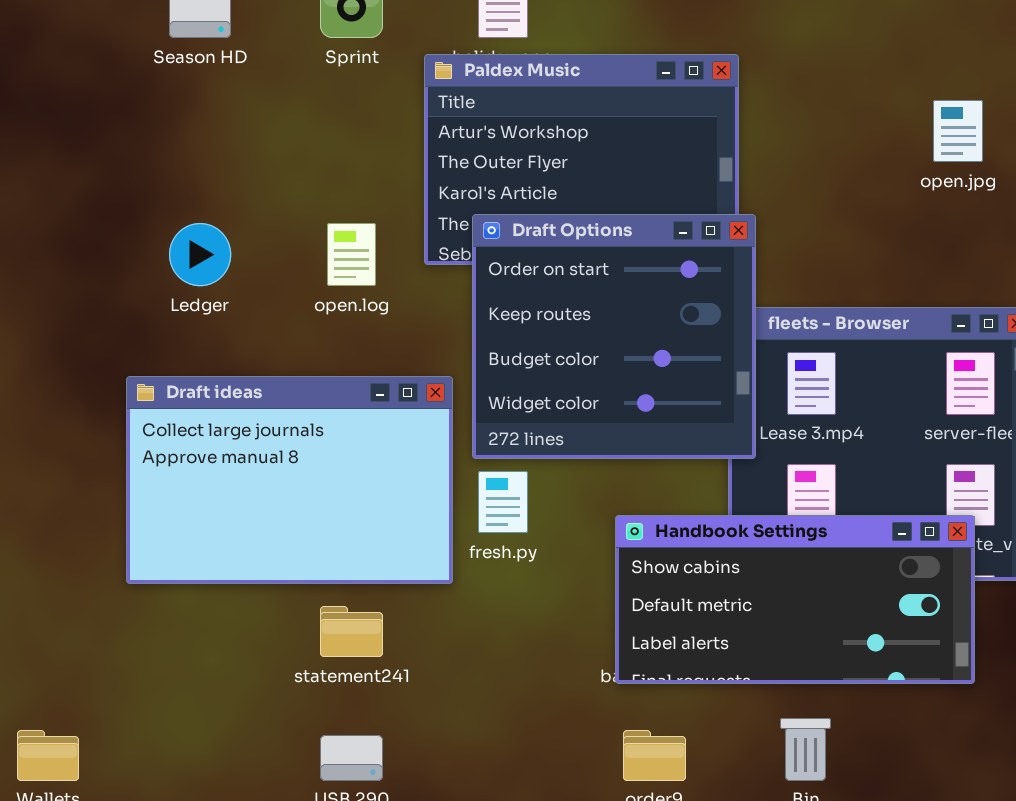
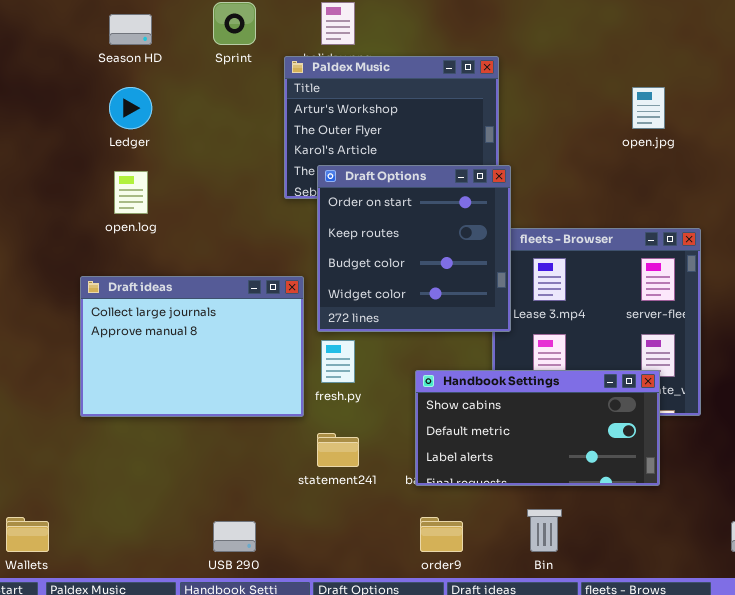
Ledger: [169,223,231,286] -> [109,87,152,129], moved
open.log: [327,223,376,286] -> [114,171,148,214], moved
statement241: [320,606,383,657] -> [317,433,359,467], moved

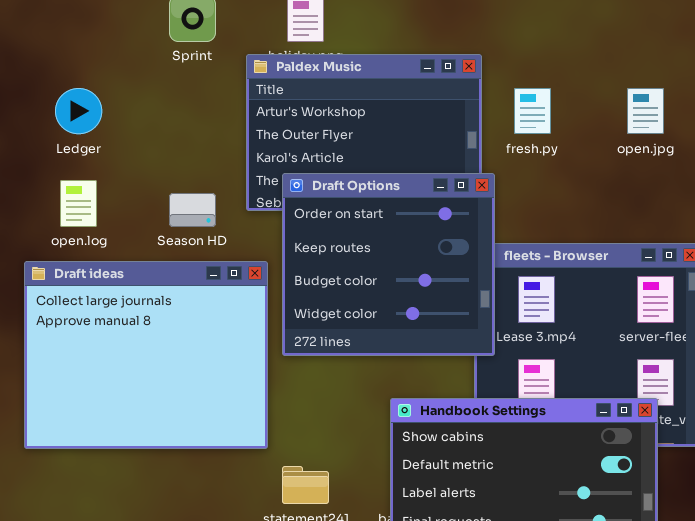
Season HD: [109,14,152,45] -> [169,193,216,227], moved
Draft ideas: [80,276,304,417] -> [24,261,268,449], resized
fresh.py: [321,340,355,383] -> [514,88,551,134], moved

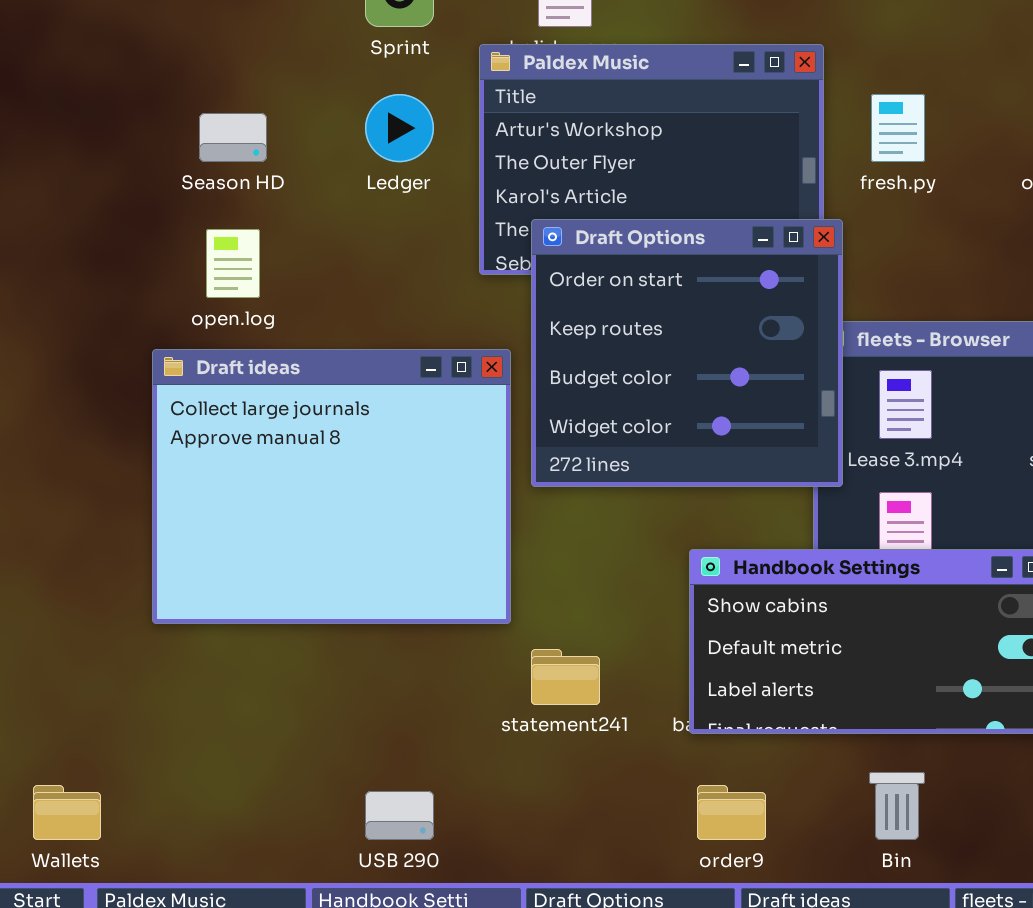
Ledger: [55,88,102,134] -> [365,94,434,162], moved
Season HD: [169,193,216,227] -> [199,113,267,162], moved

